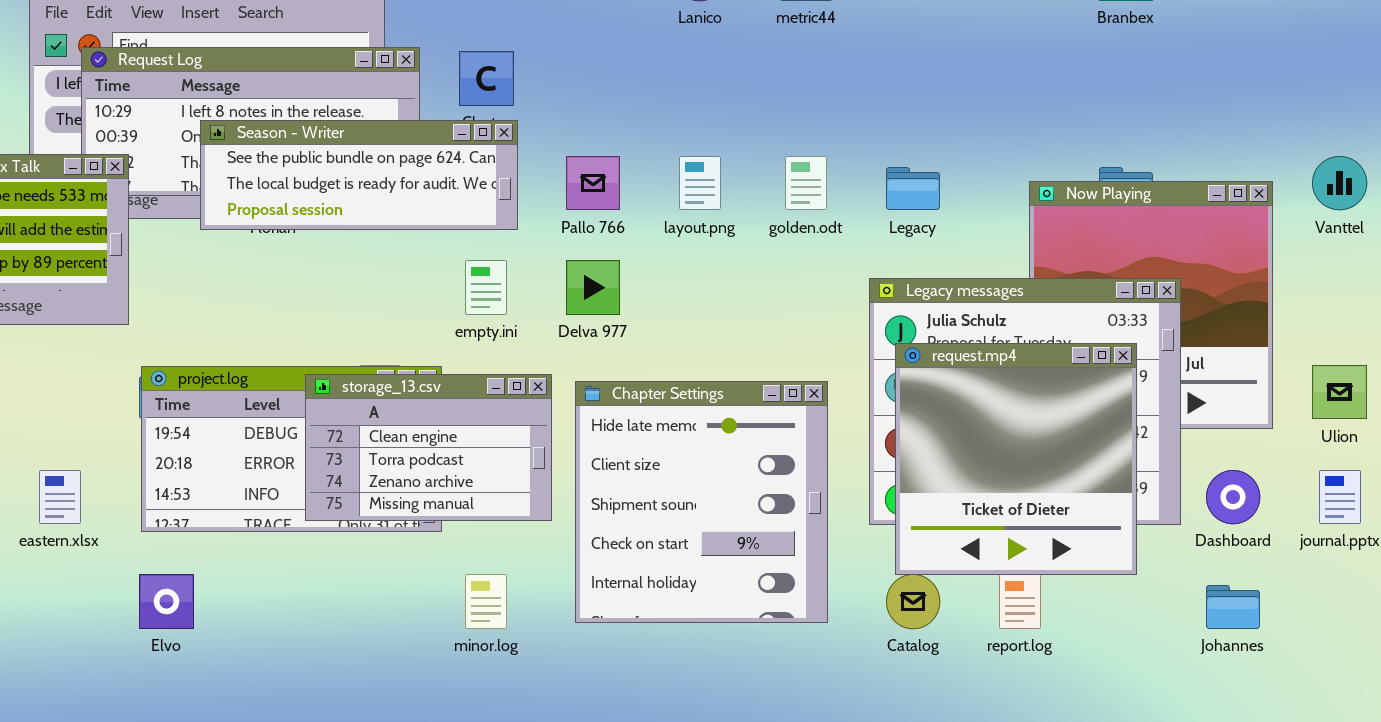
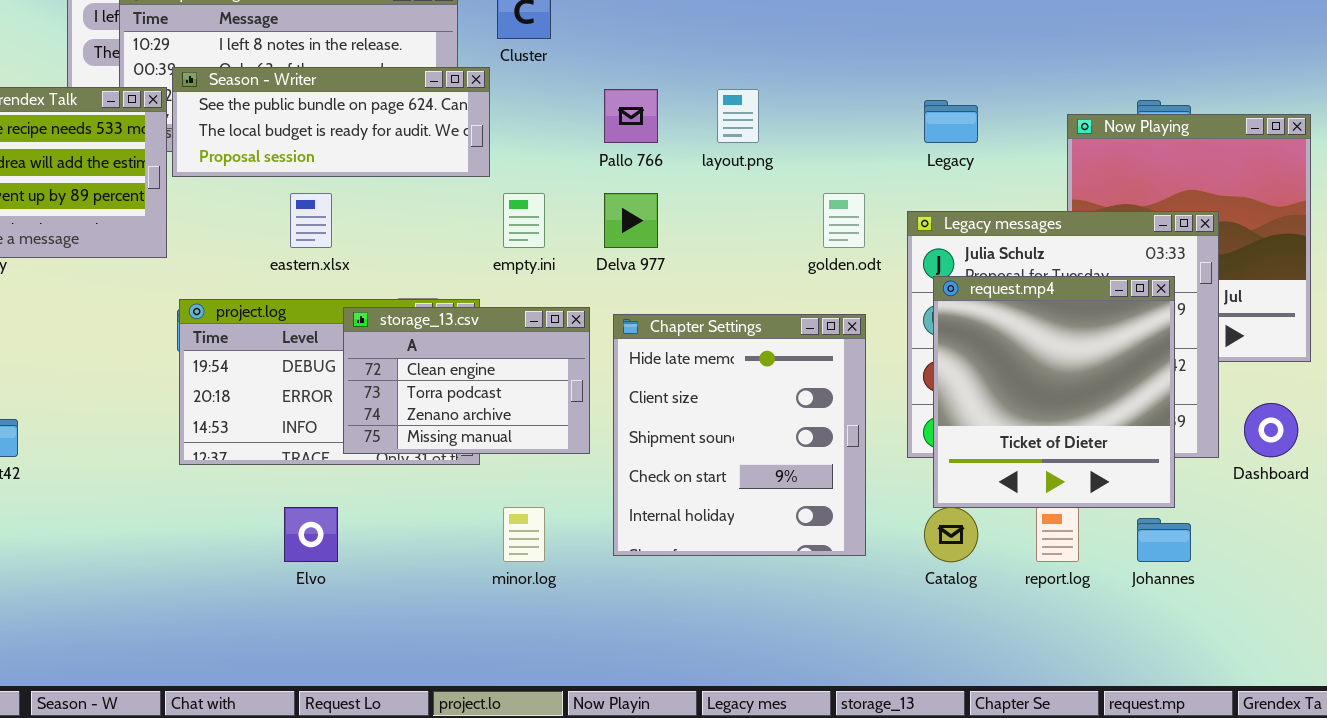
Season - Writer: [200,120,518,230] -> [172,67,490,177], moved
golden.odt: [785,156,827,210] -> [823,193,865,248], moved
eastern.xlsx: [39,470,81,524] -> [290,193,332,248], moved
Elvo: [139,574,194,629] -> [284,507,338,562], moved
Johannes: [1206,585,1260,629] -> [1137,518,1191,562], moved

